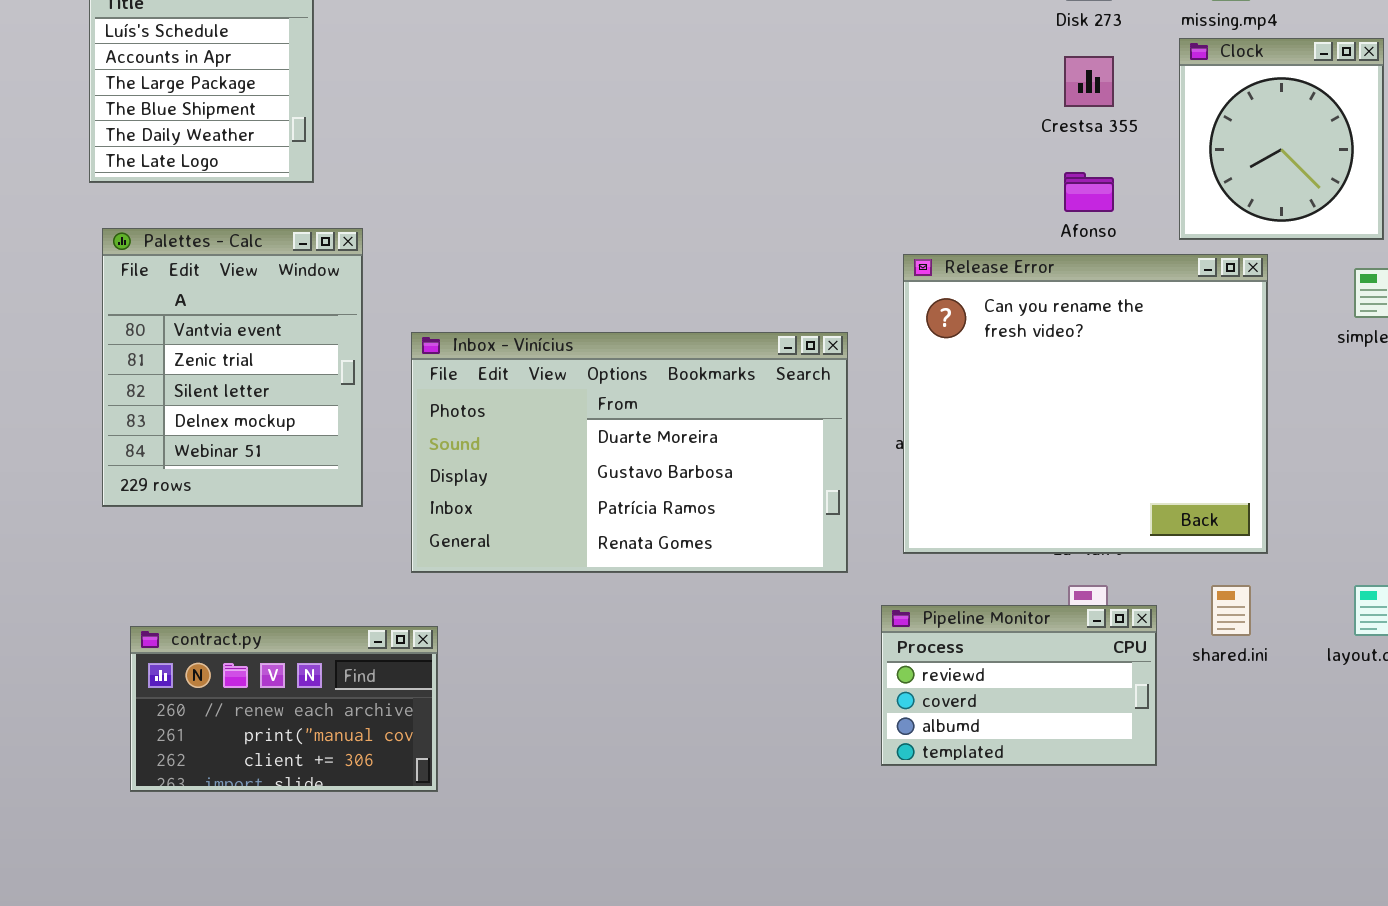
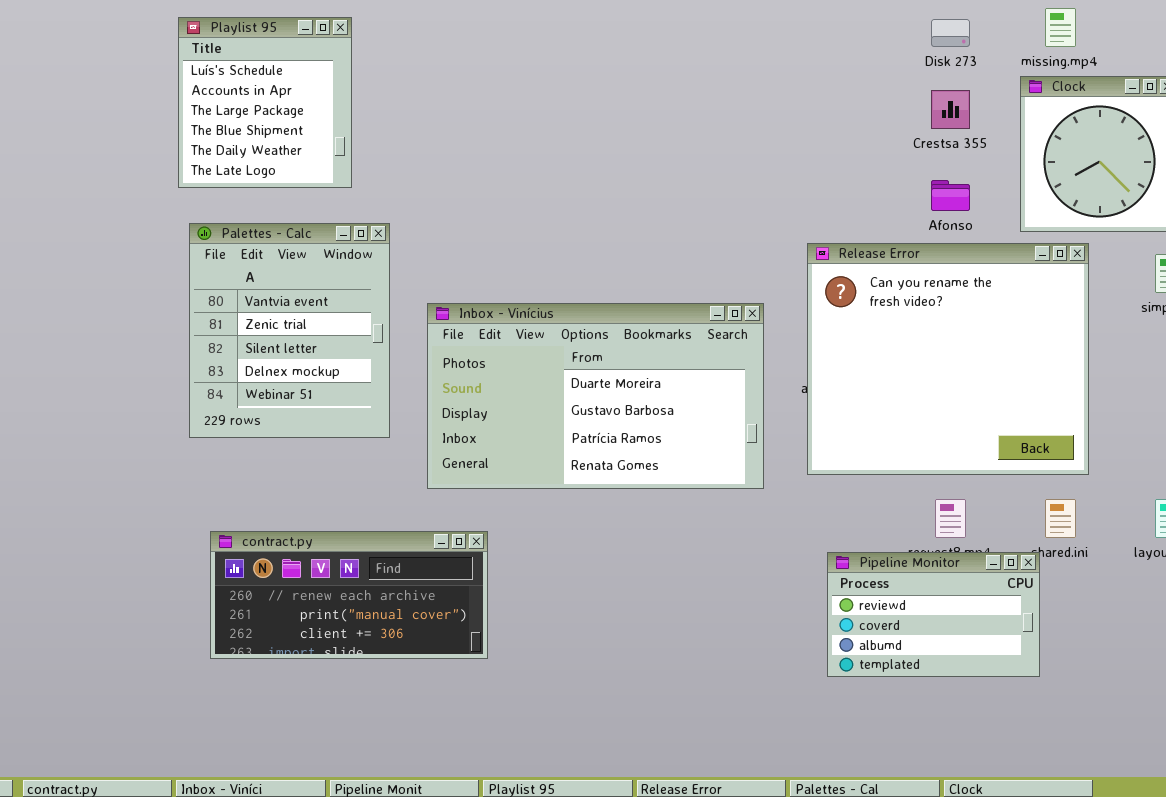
Pipeline Monitor: [881,605,1157,766] -> [827,552,1040,677], moved
contract.py: [130,626,438,792] -> [210,531,488,659], resized

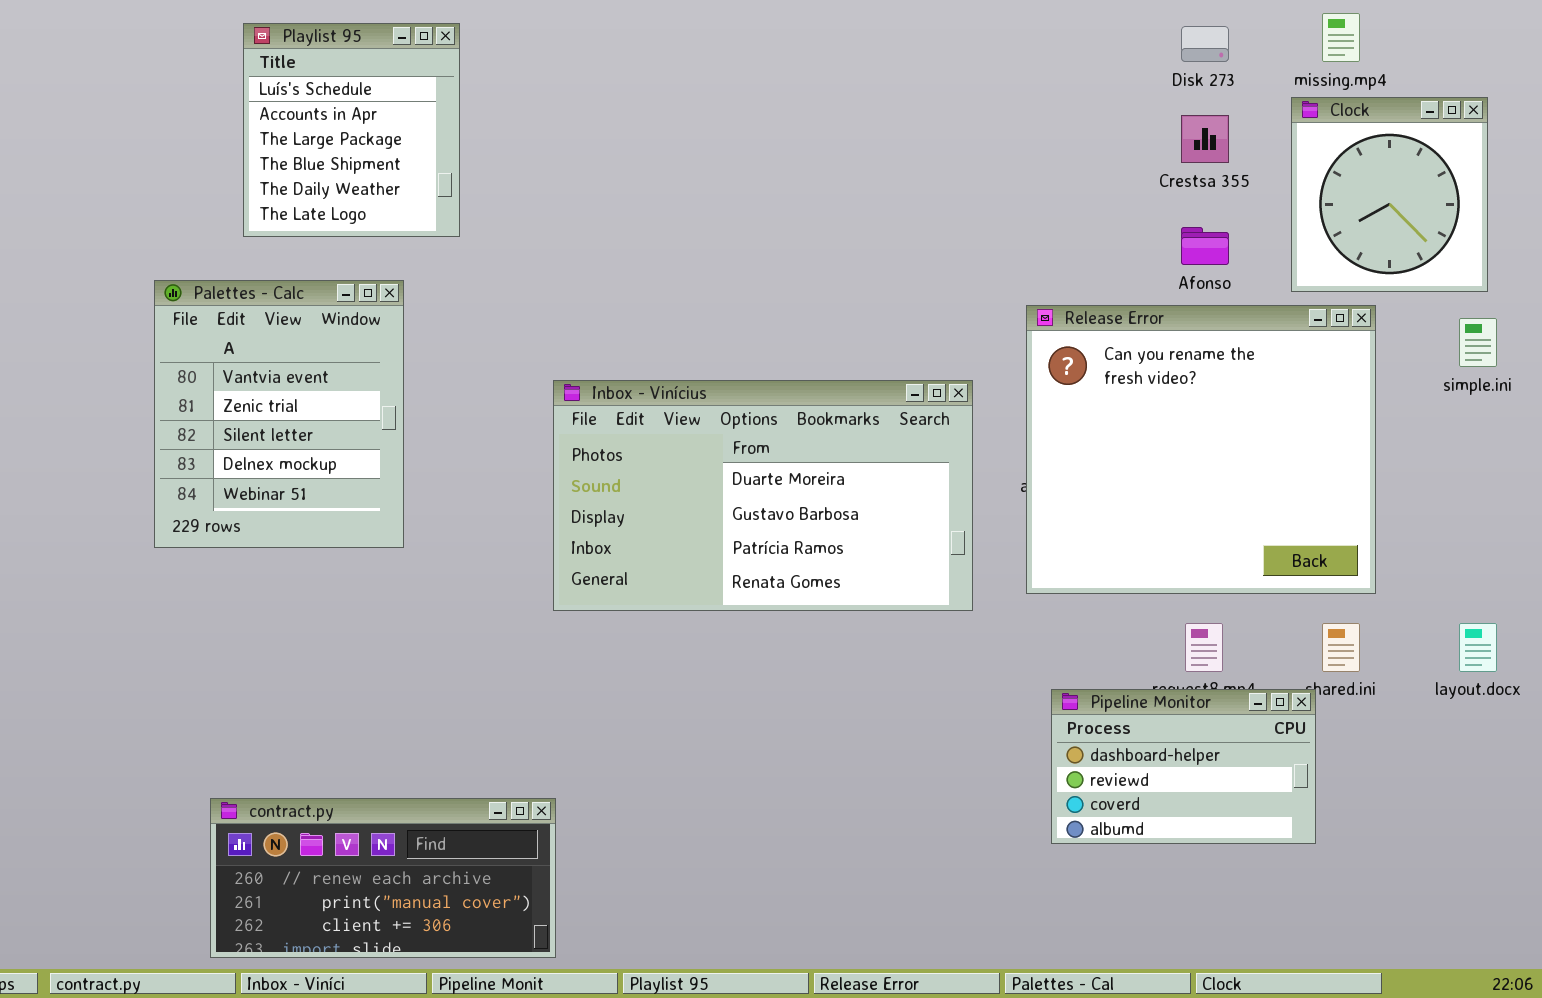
Palettes - Calc: [189,223,390,438] -> [154,280,404,548], moved
contract.py: [210,531,488,659] -> [210,798,556,958], moved
Pipeline Monitor: [827,552,1040,677] -> [1051,689,1316,844], scrolled up 1 row

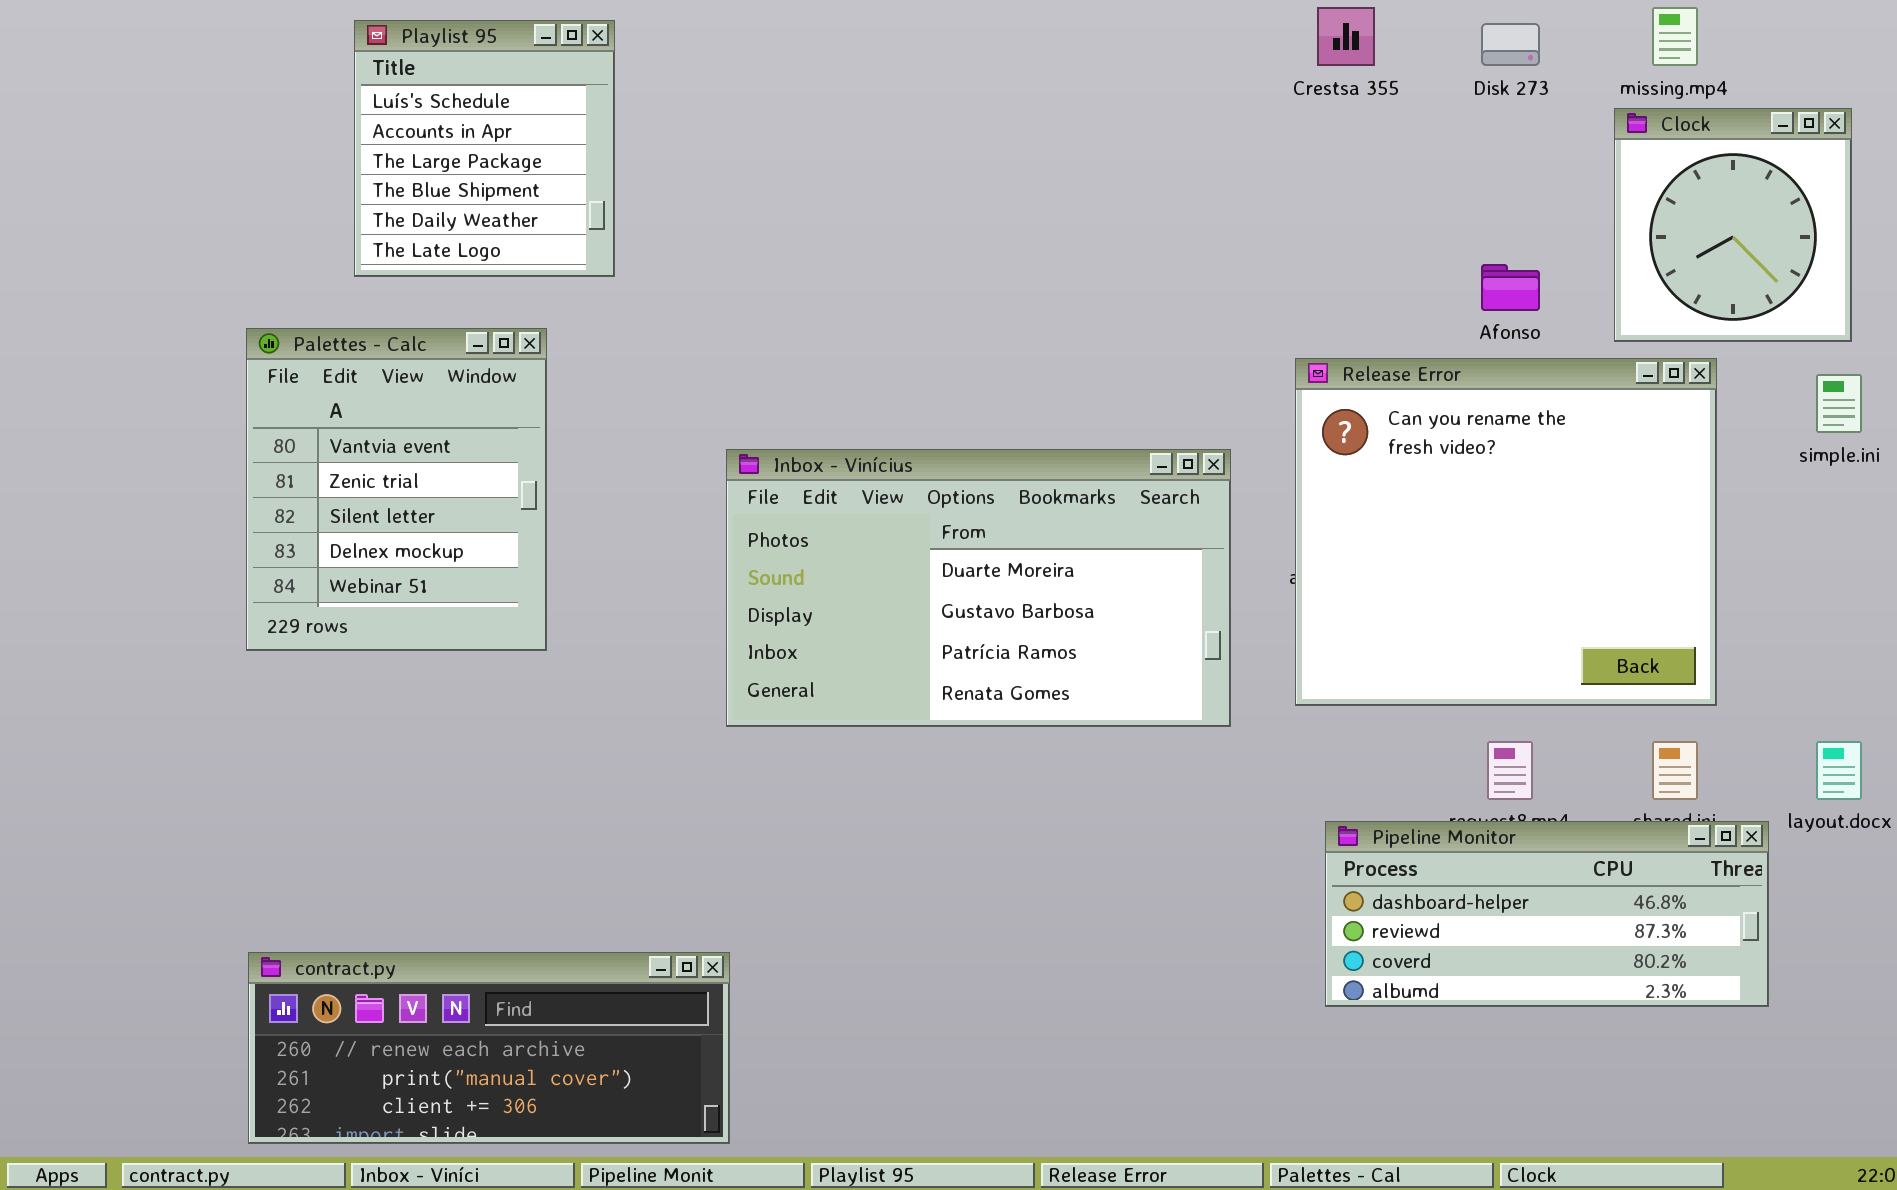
Crestsa 355: [1181,115,1229,163] -> [1317,7,1375,66], moved
Pipeline Monitor: [1051,689,1316,844] -> [1325,821,1769,1007], resized
contract.py: [210,798,556,958] -> [248,952,730,1144], resized

